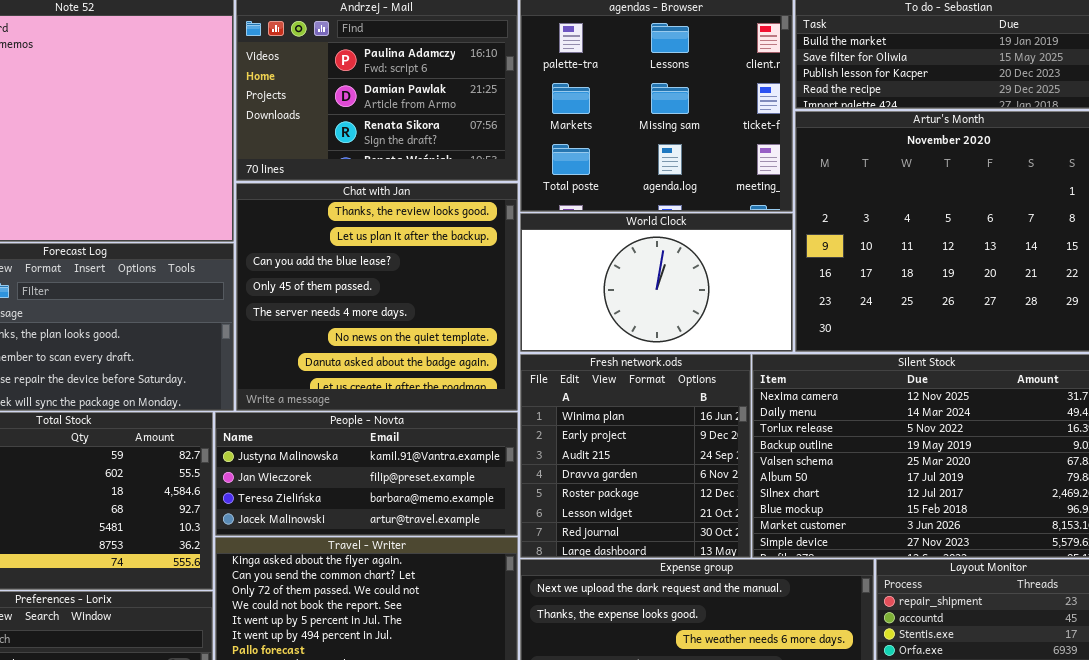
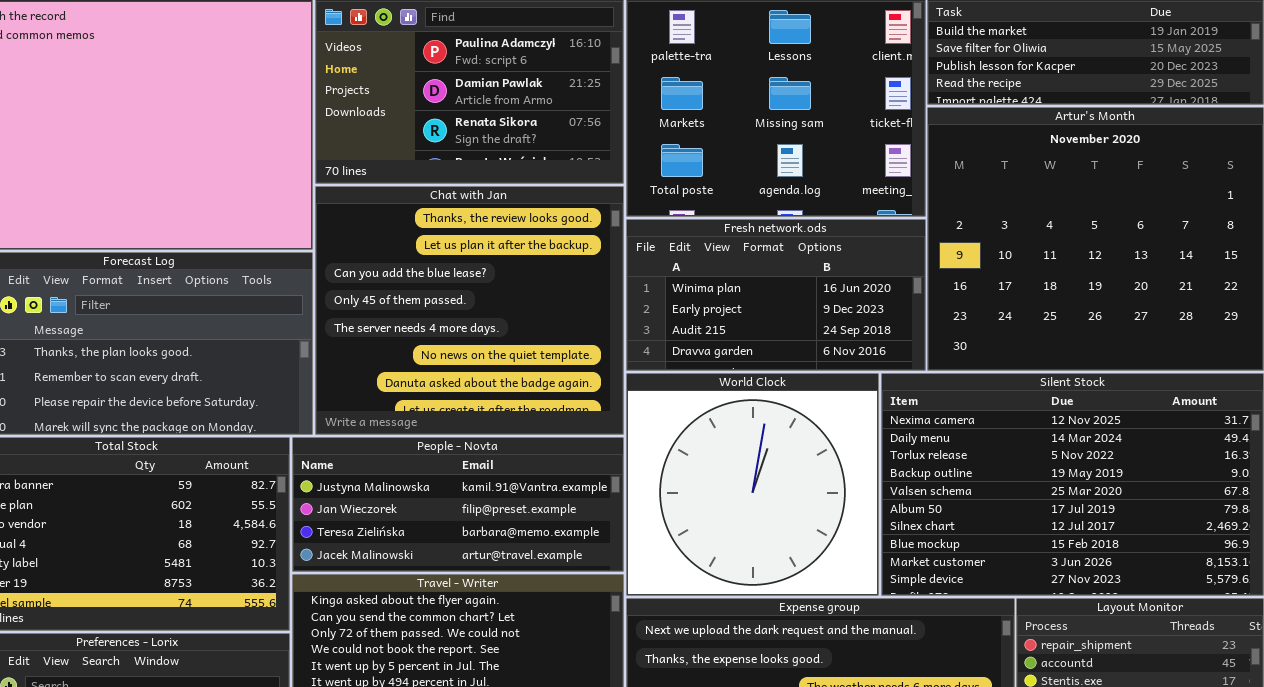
World Clock: [520,213,793,352] -> [626,373,879,596], moved, resized
Fresh network.ods: [520,354,751,558] -> [626,219,926,371], moved, resized

